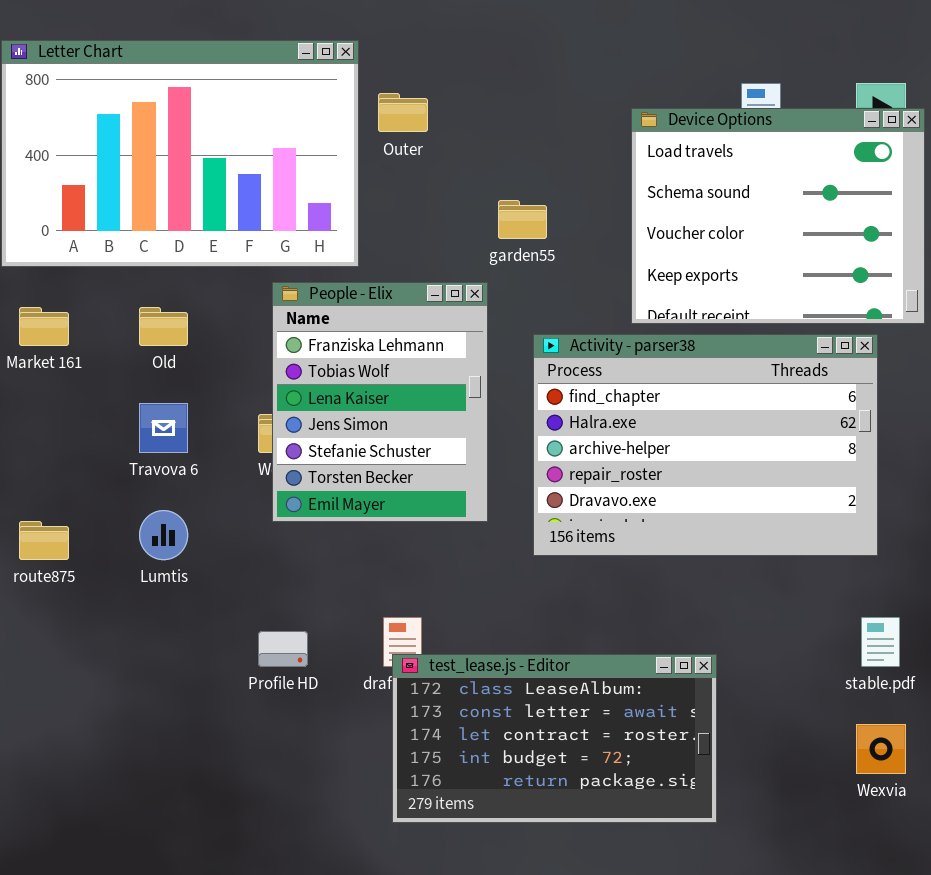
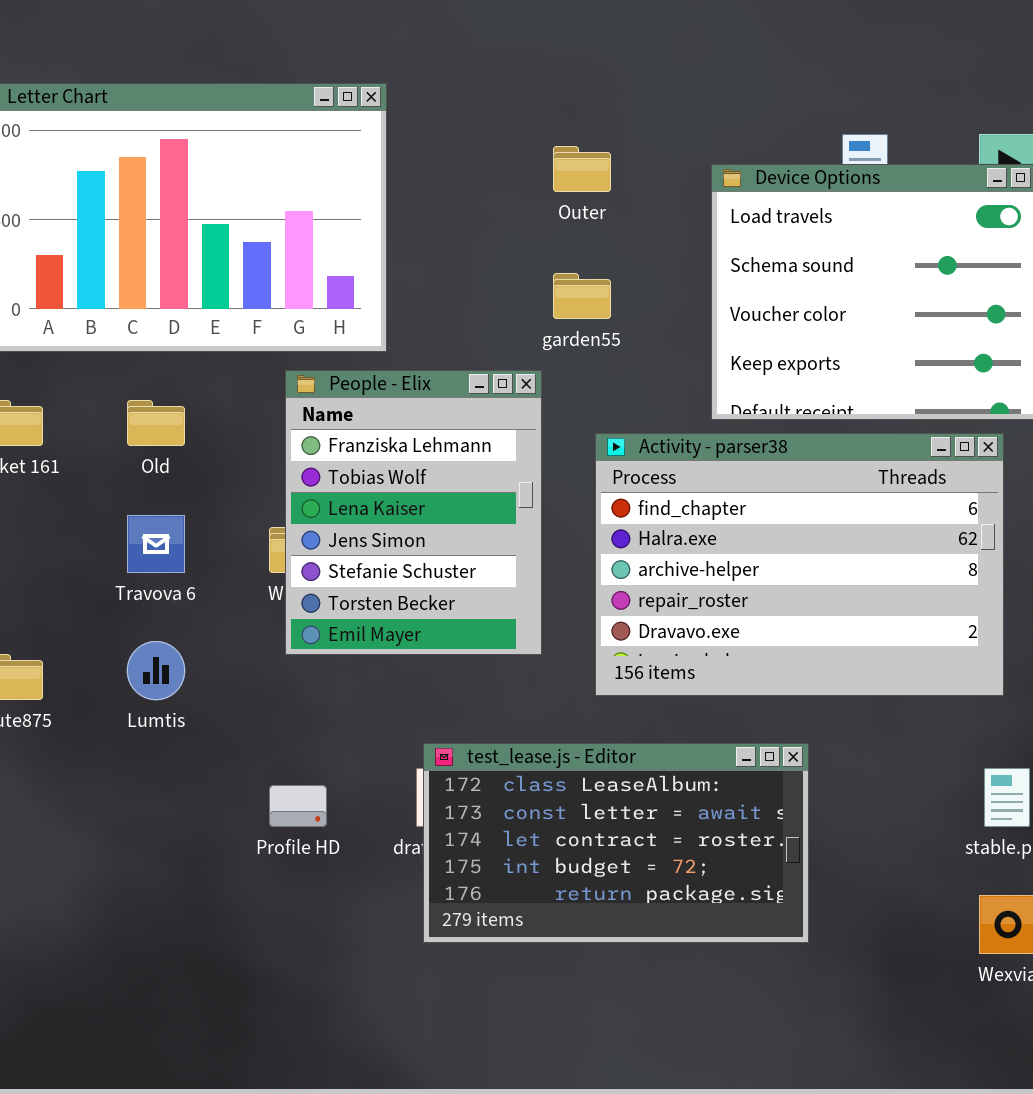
Outer: [378,93,428,132] -> [553,146,611,192], moved
test_lease.js - Editor: [392,654,717,823] -> [423,743,809,943], moved

